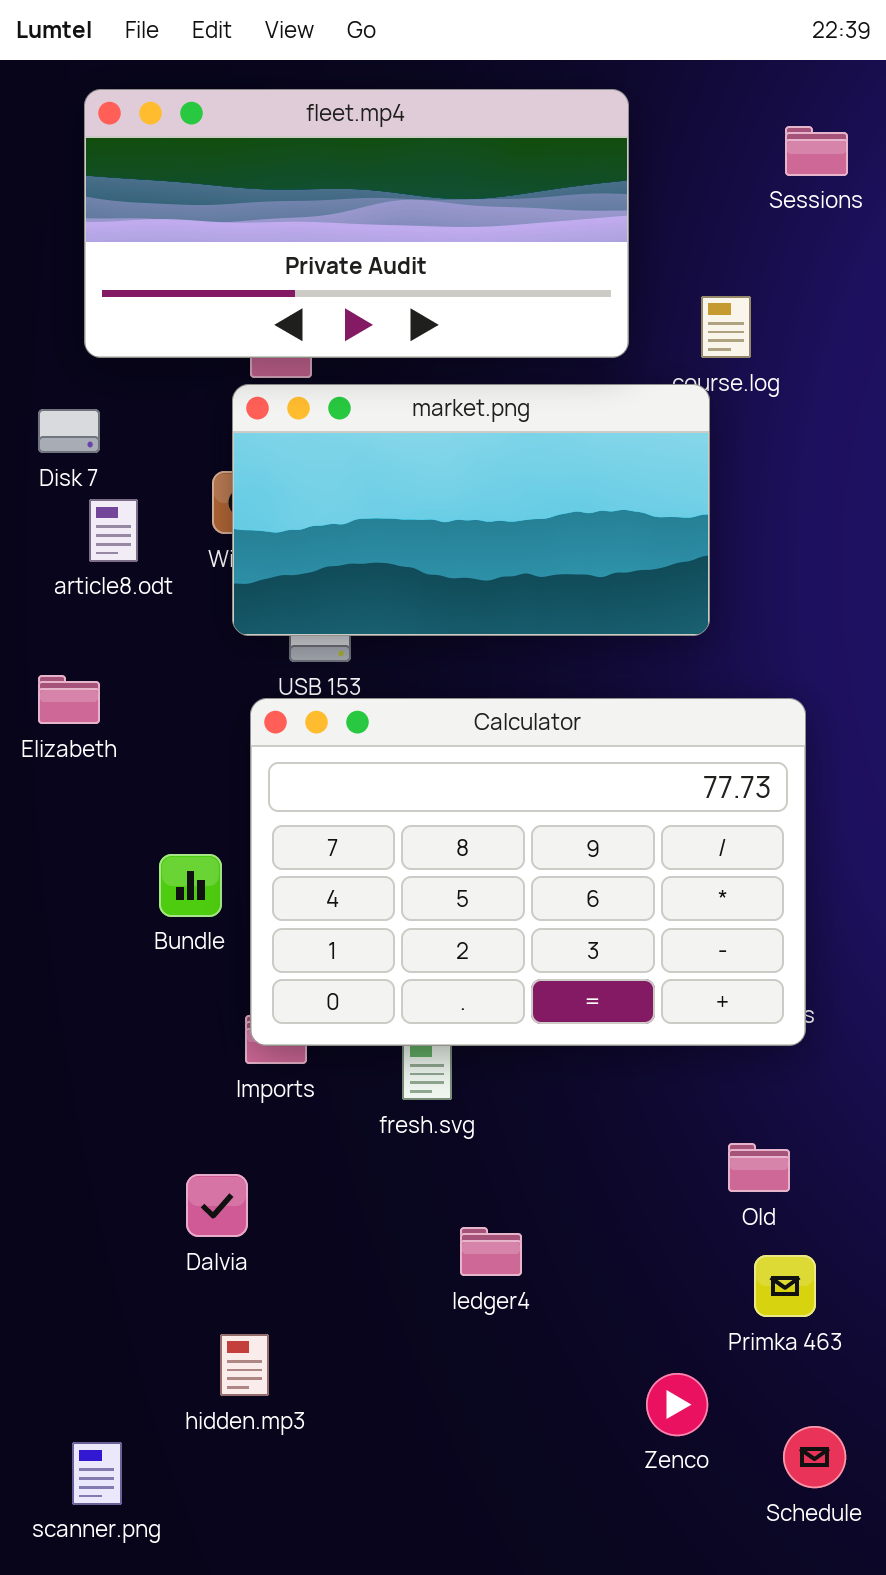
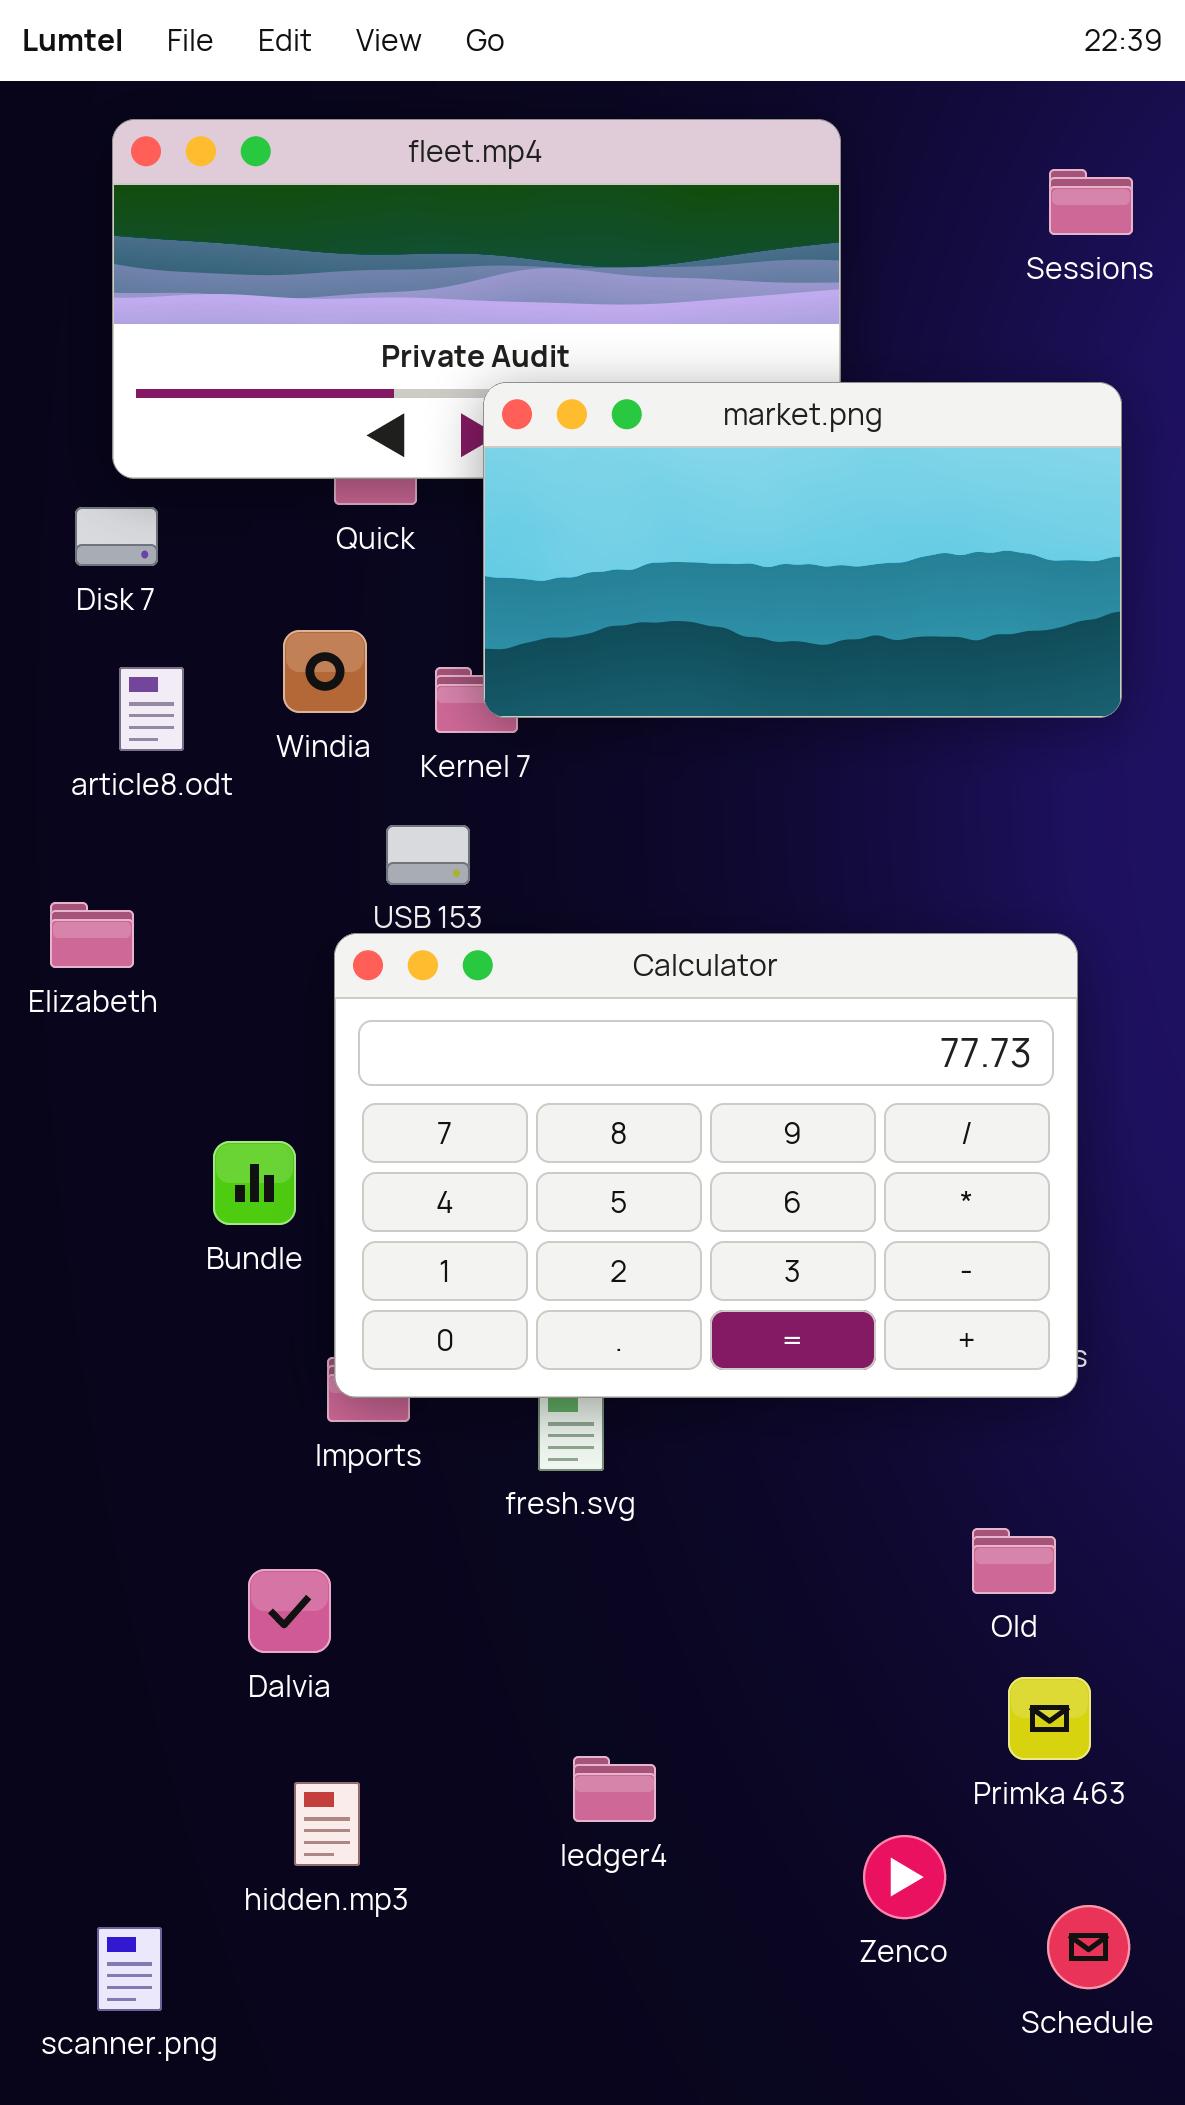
market.png: [232,384,710,636] -> [483,382,1122,718], moved
Disk 7: [38,409,100,453] -> [75,507,158,566], moved
ledger4: [460,1227,522,1276] -> [573,1756,656,1822], moved

